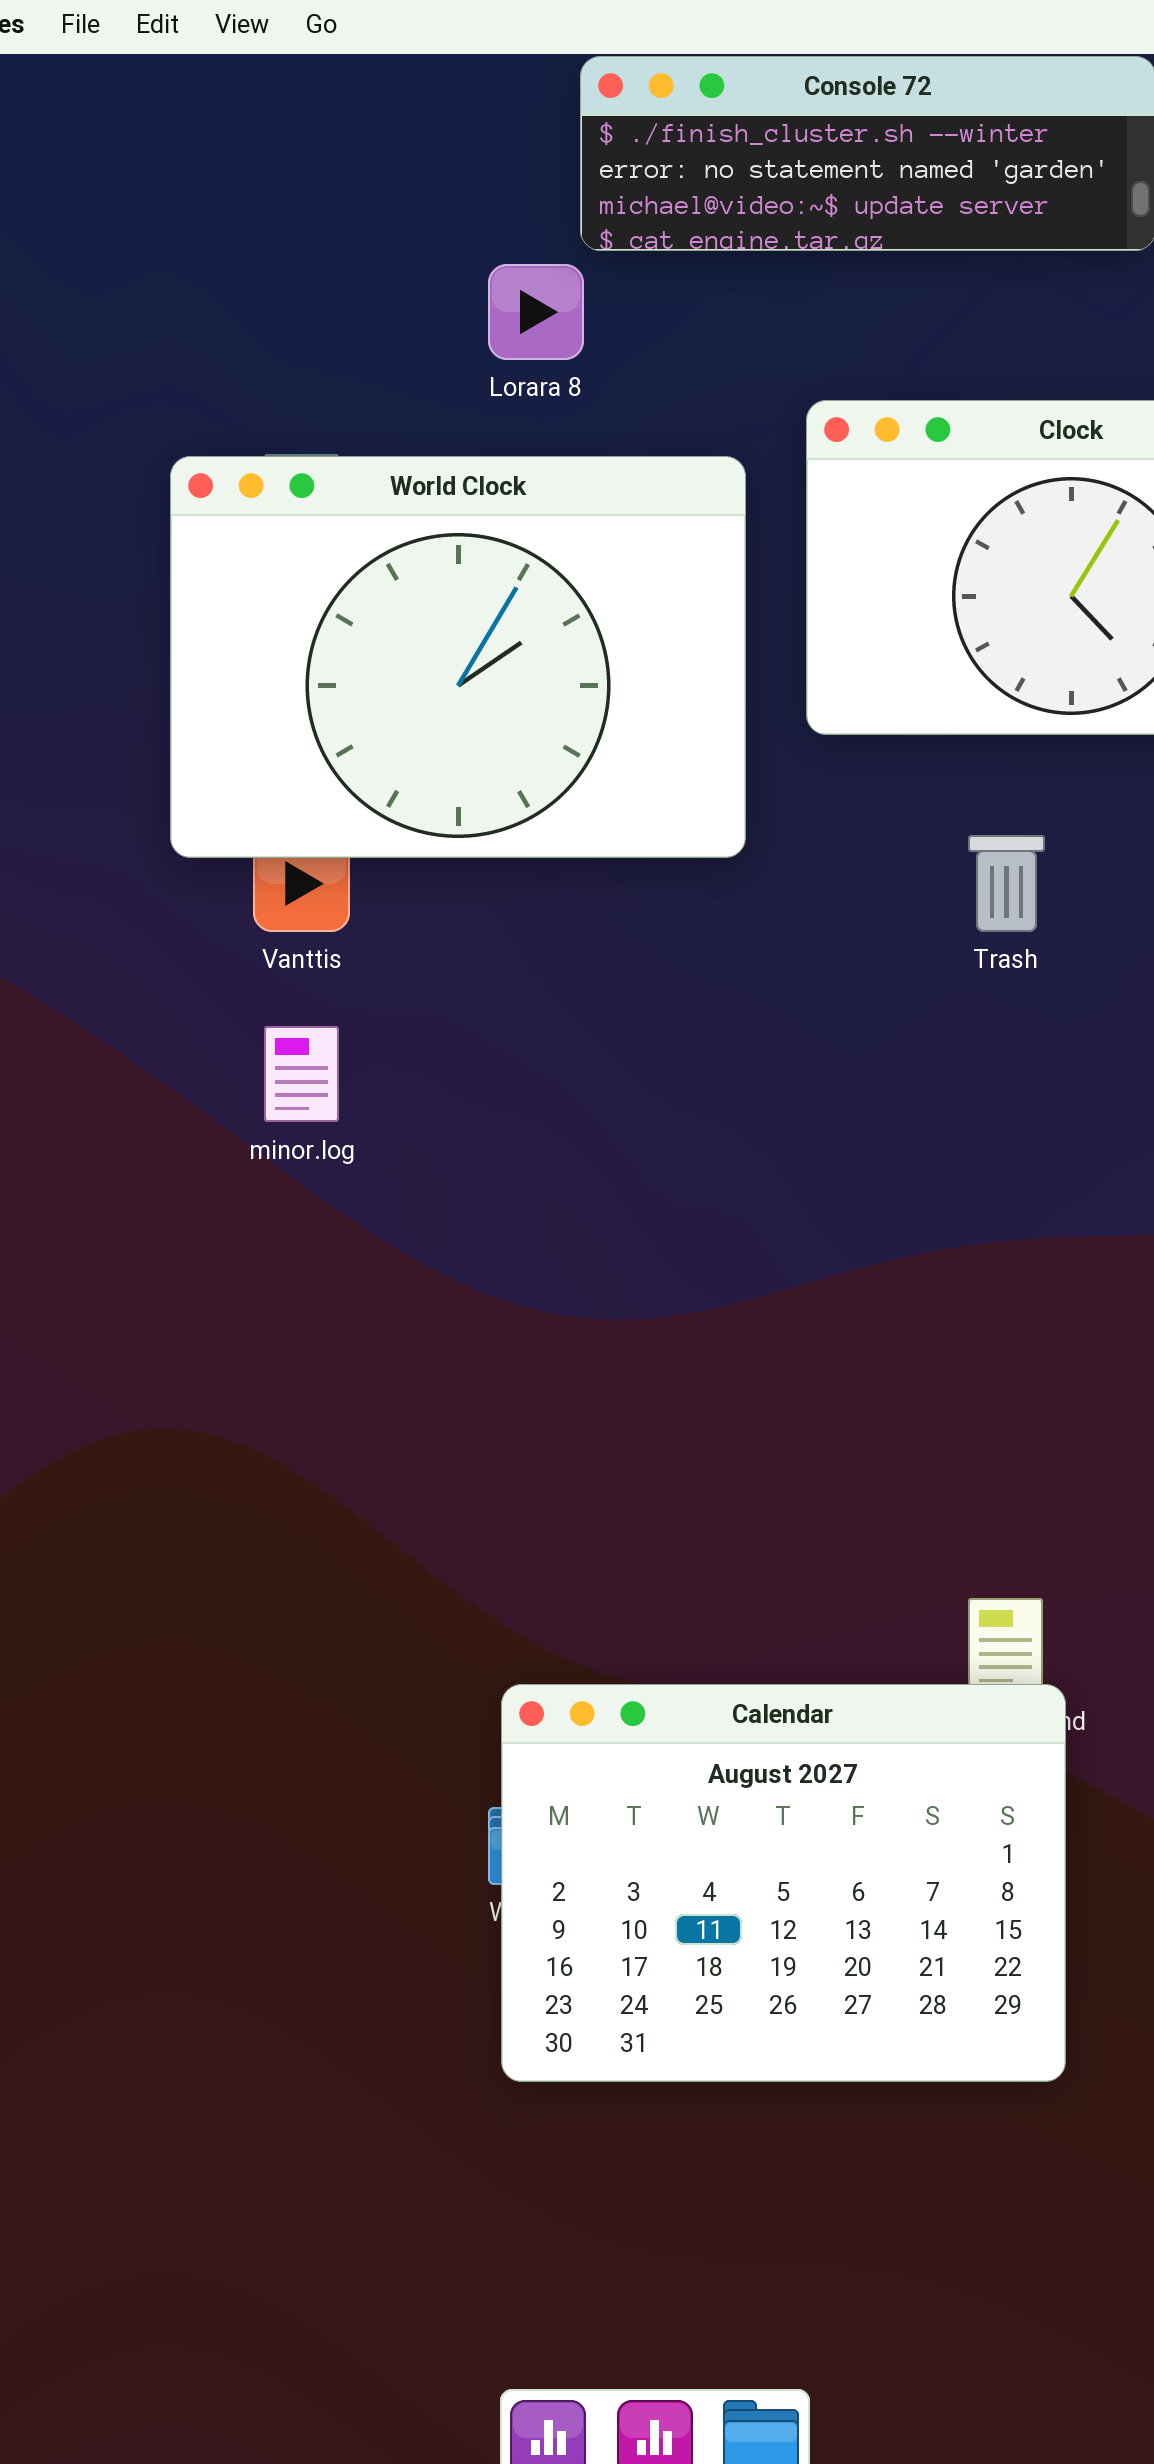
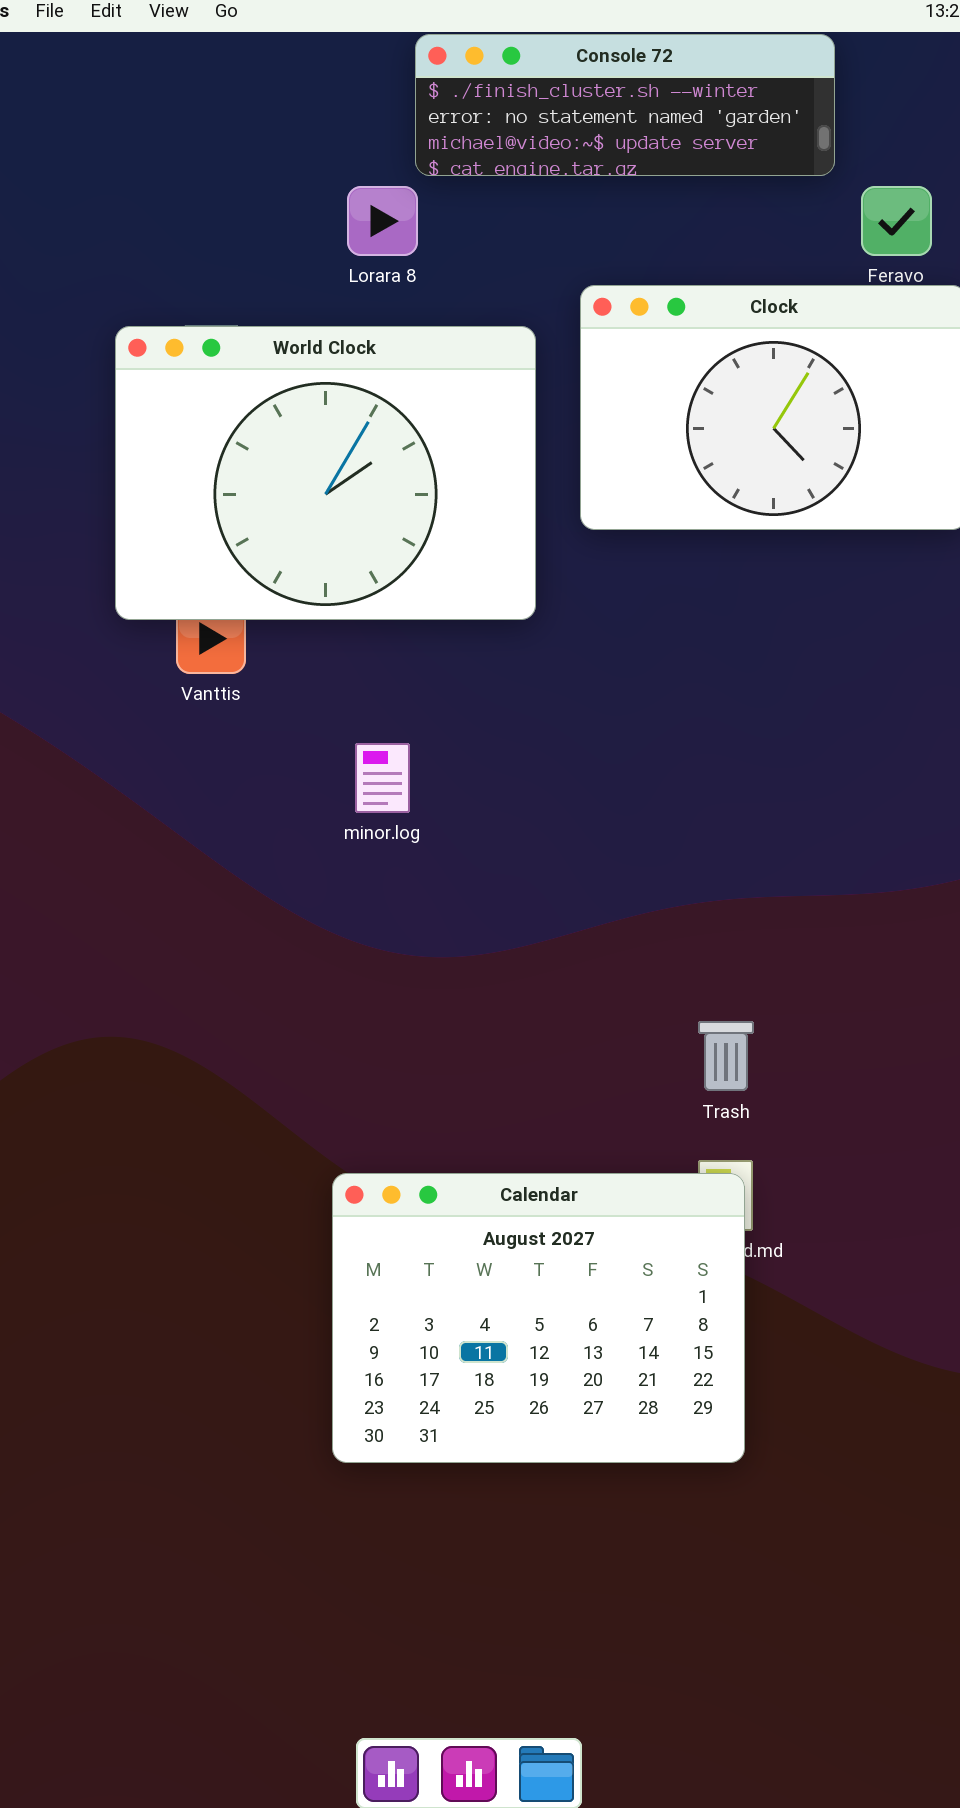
Trash: [968,835,1045,932] -> [698,1021,754,1091], moved
minor.log: [264,1026,339,1122] -> [355,743,410,813], moved
Calendar: [501,1684,1066,2082] -> [332,1173,745,1463], moved

